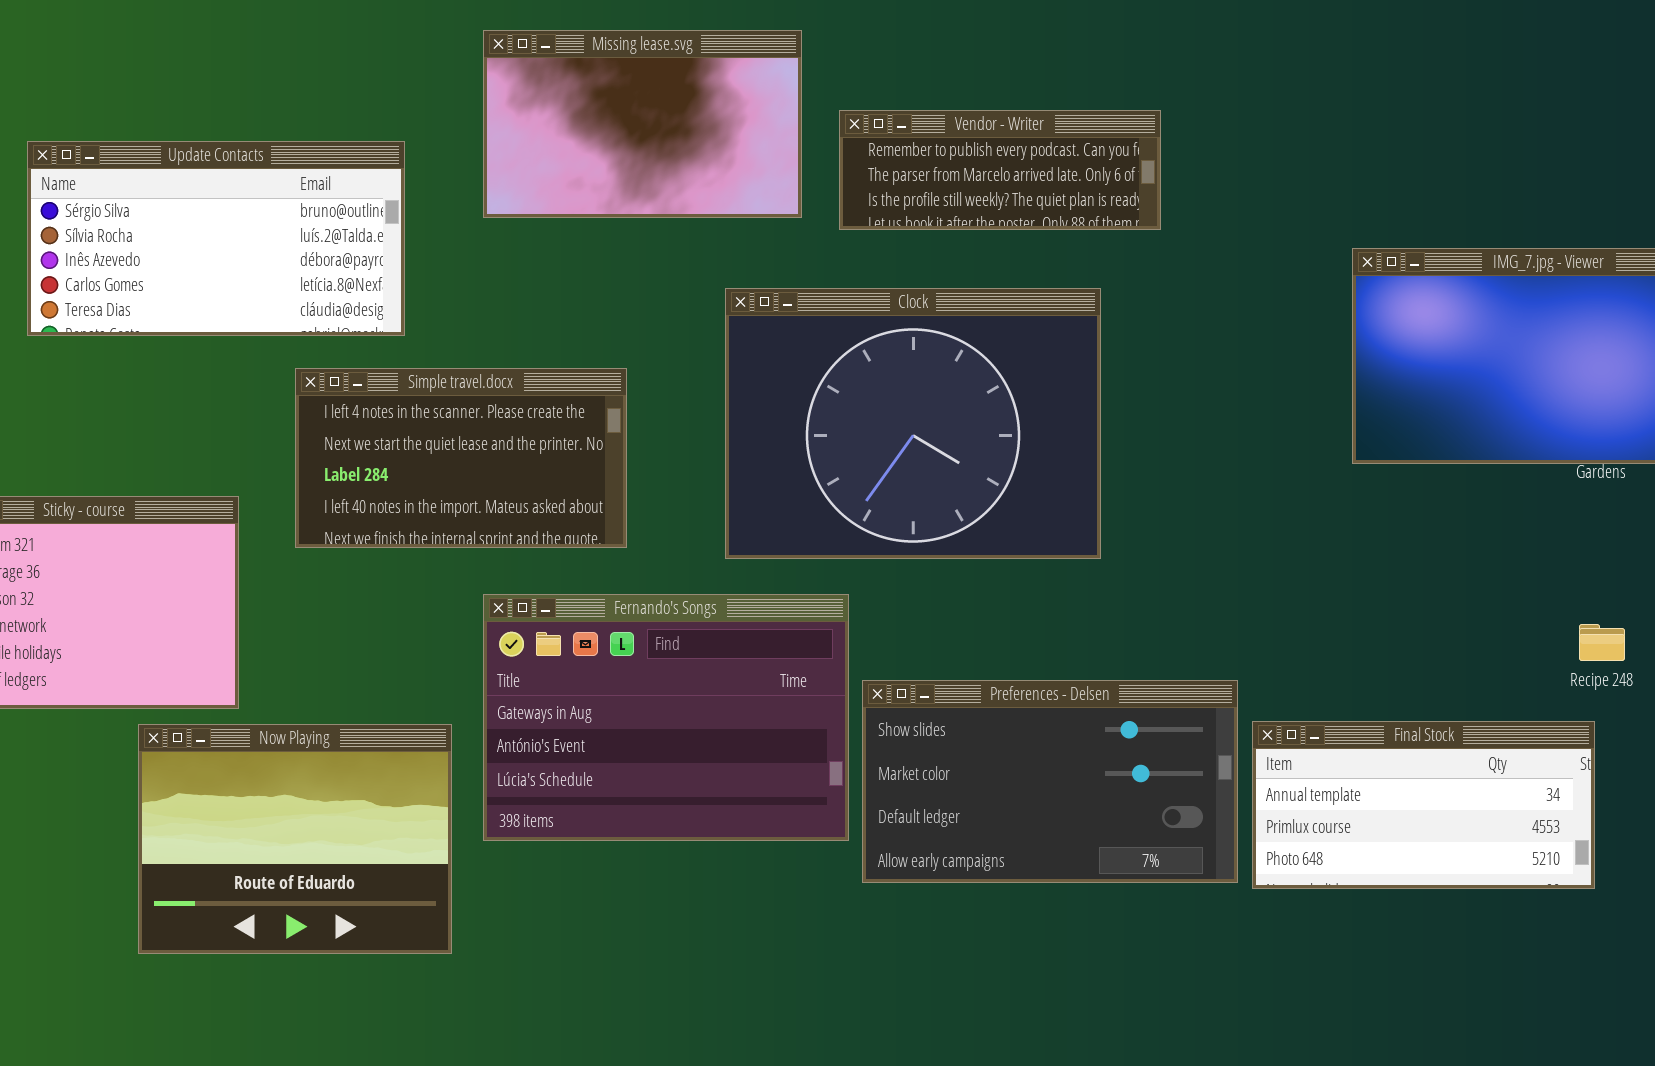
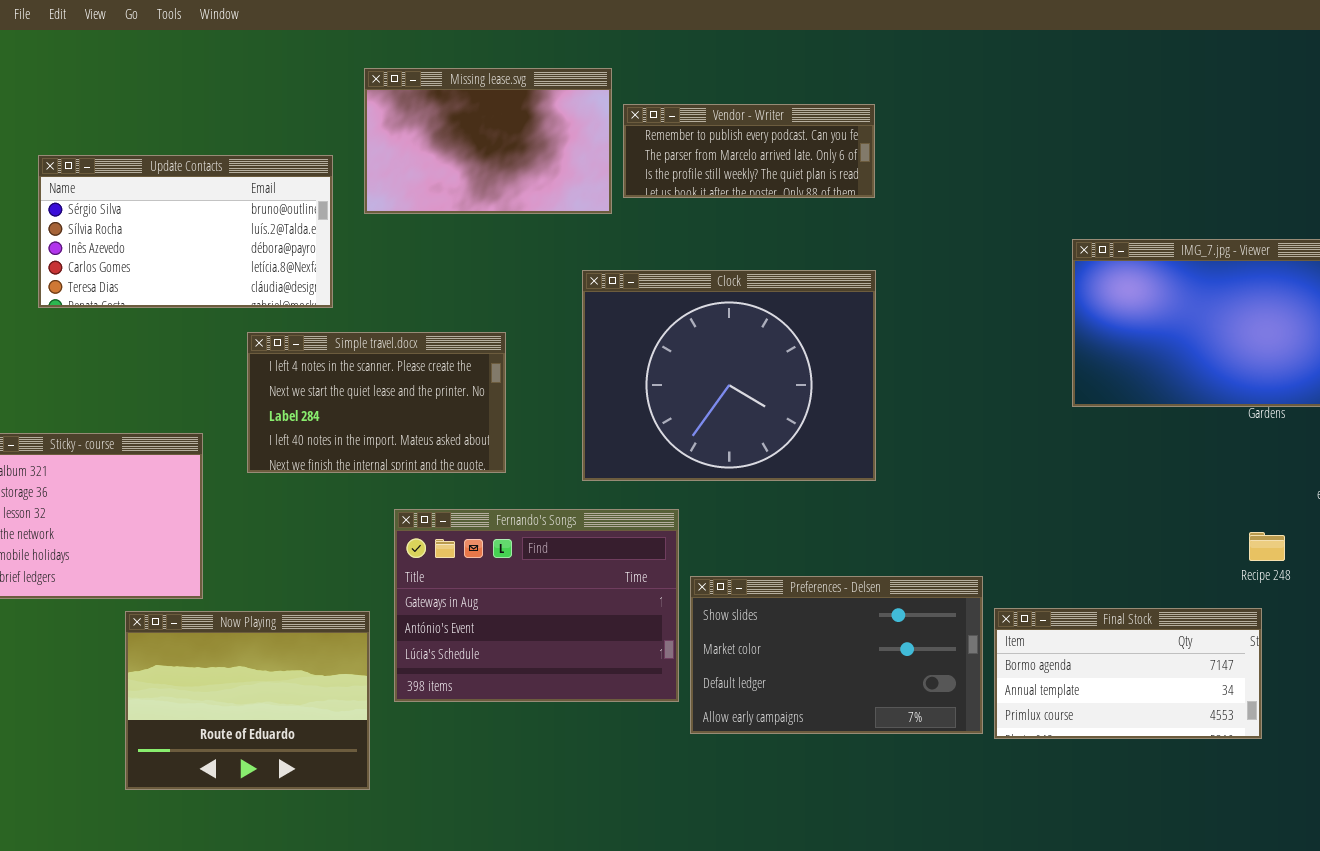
Missing lease.svg: [483,30,802,218] -> [364,68,612,214], moved
Vendor - Writer: [839,110,1161,230] -> [623,104,875,198], moved
Final Stock: [1252,721,1595,889] -> [994,608,1262,739], scrolled up 1 row

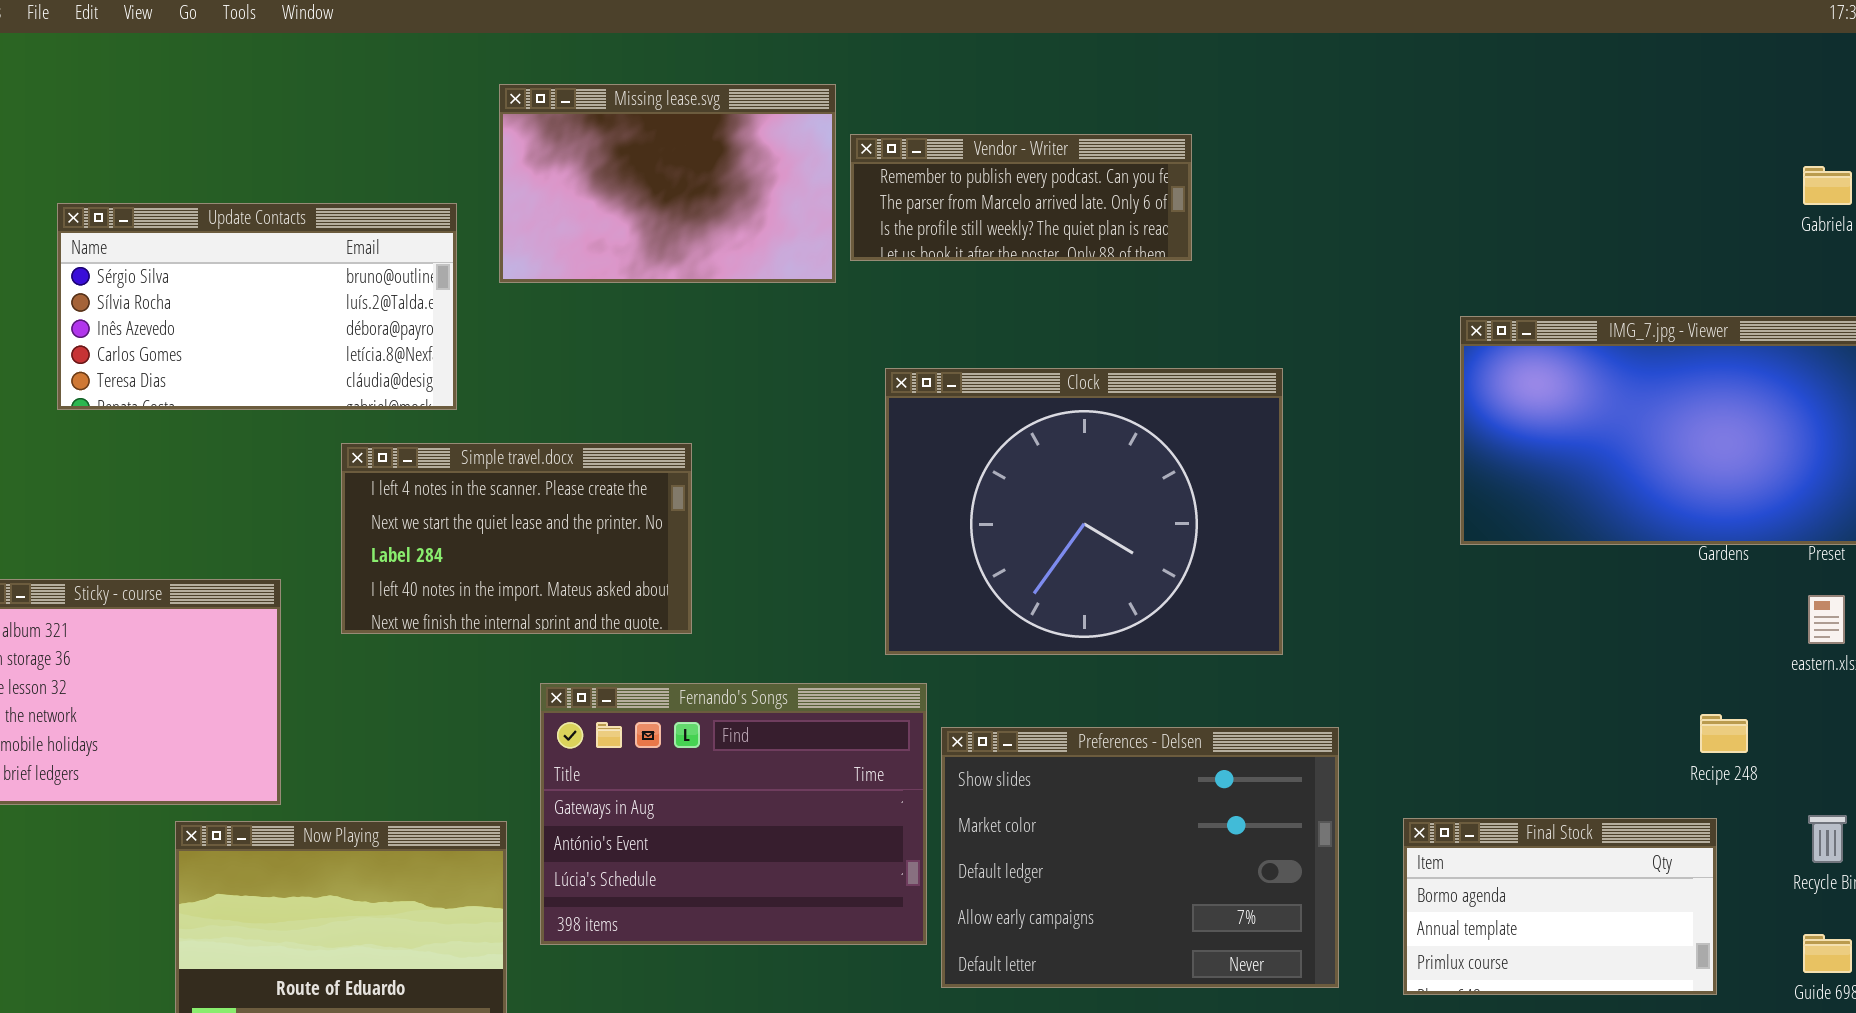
Clock: [582,270,876,481] -> [885,368,1283,655], moved
Preferences - Delsen: [690,576,983,734] -> [941,727,1339,988], resized
Final Stock: [994,608,1262,739] -> [1403,818,1717,995], resized

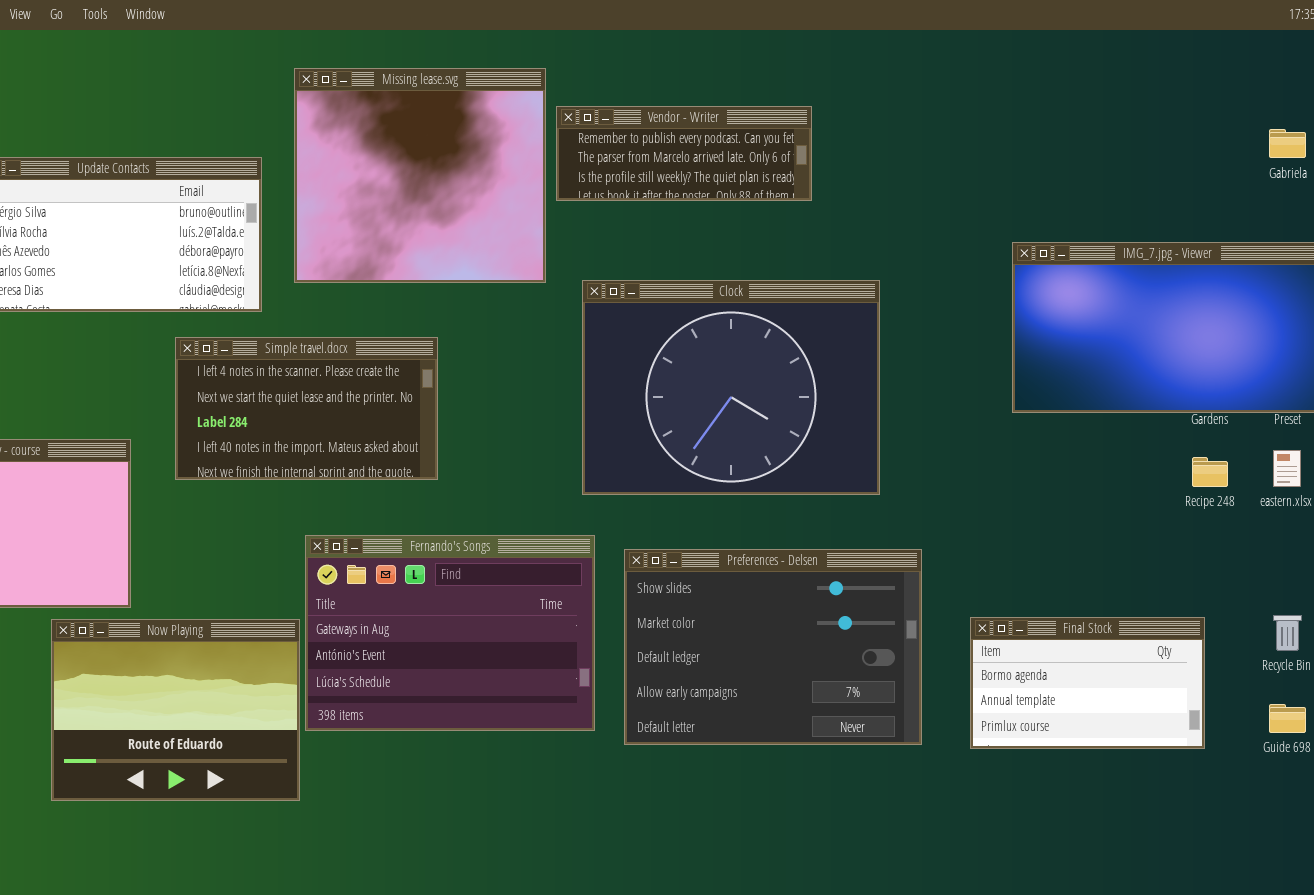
Missing lease.svg: [499,84,836,283] -> [294,68,546,283], resized
Fernando's Songs: [540,683,927,945] -> [305,535,595,731], moved
Recipe 248: [1700,714,1748,753] -> [1192,457,1228,487], moved

